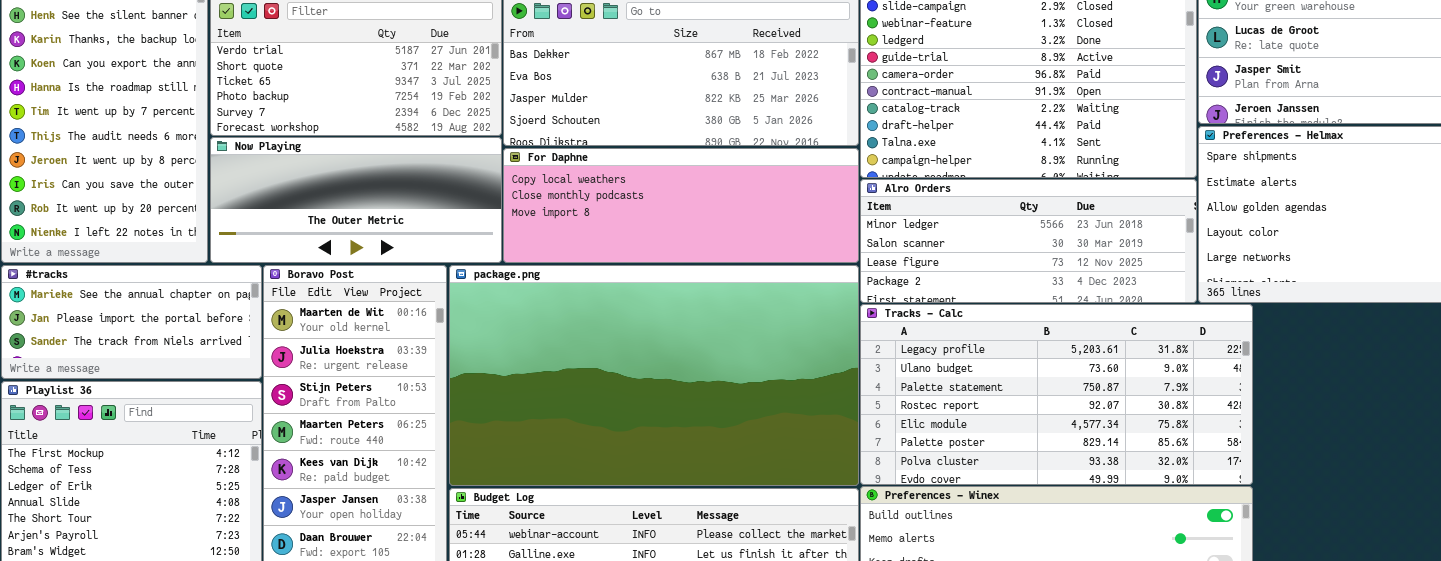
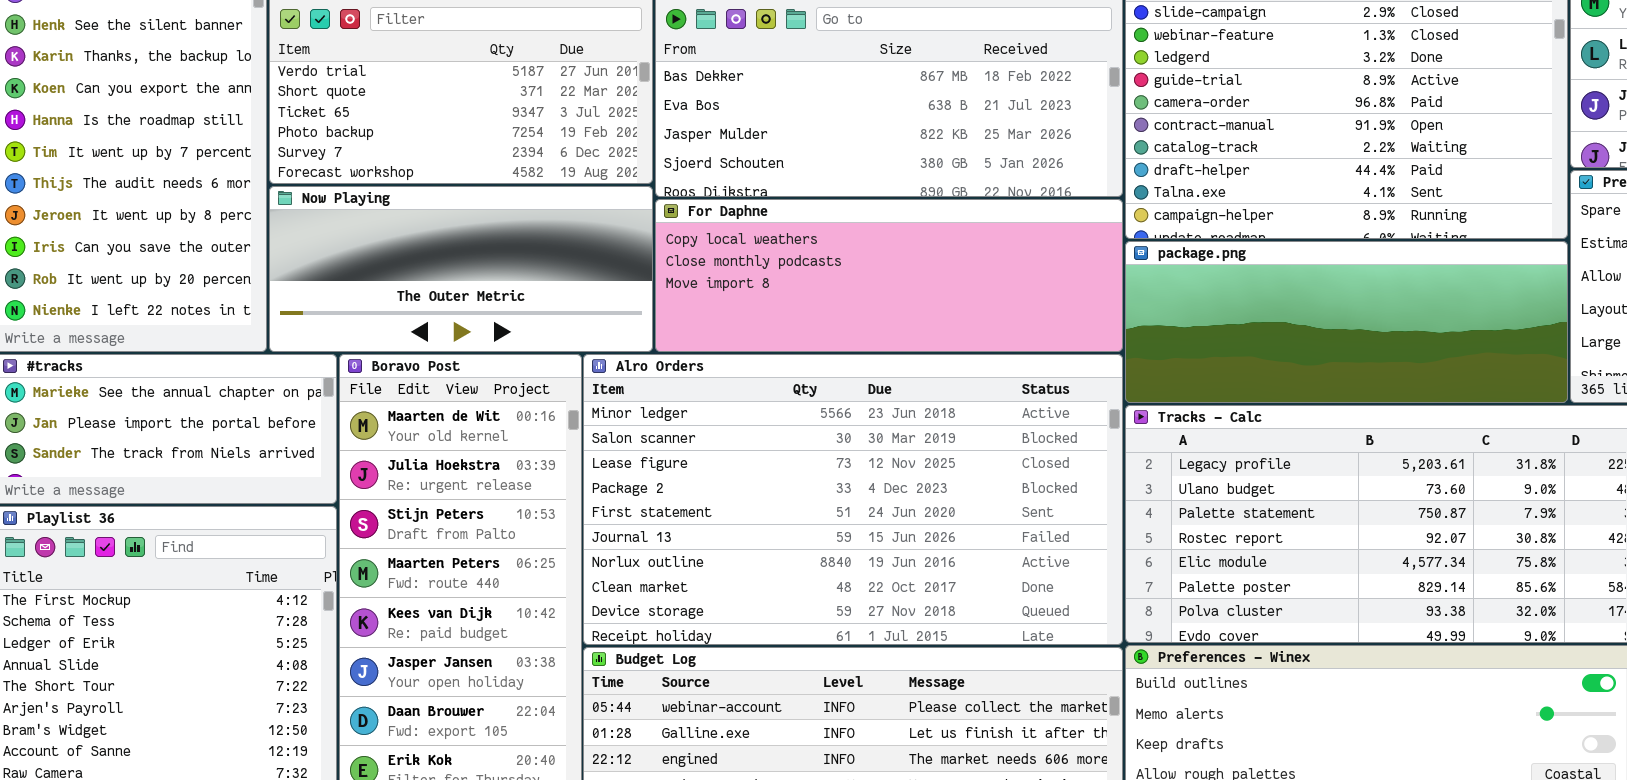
Alro Orders: [860,179,1197,303] -> [583,354,1123,645], moved, resized
package.png: [449,265,859,486] -> [1125,241,1568,403], moved, resized

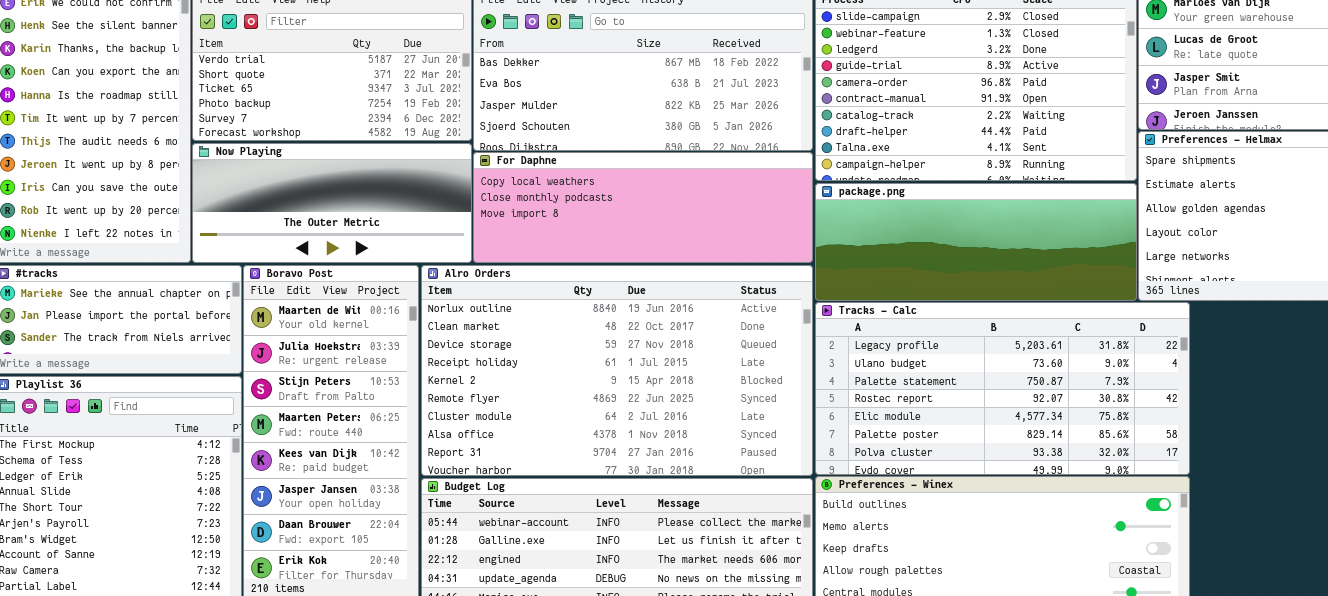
Alro Orders: [583,354,1123,645] -> [421,265,813,476], scrolled down 6 rows

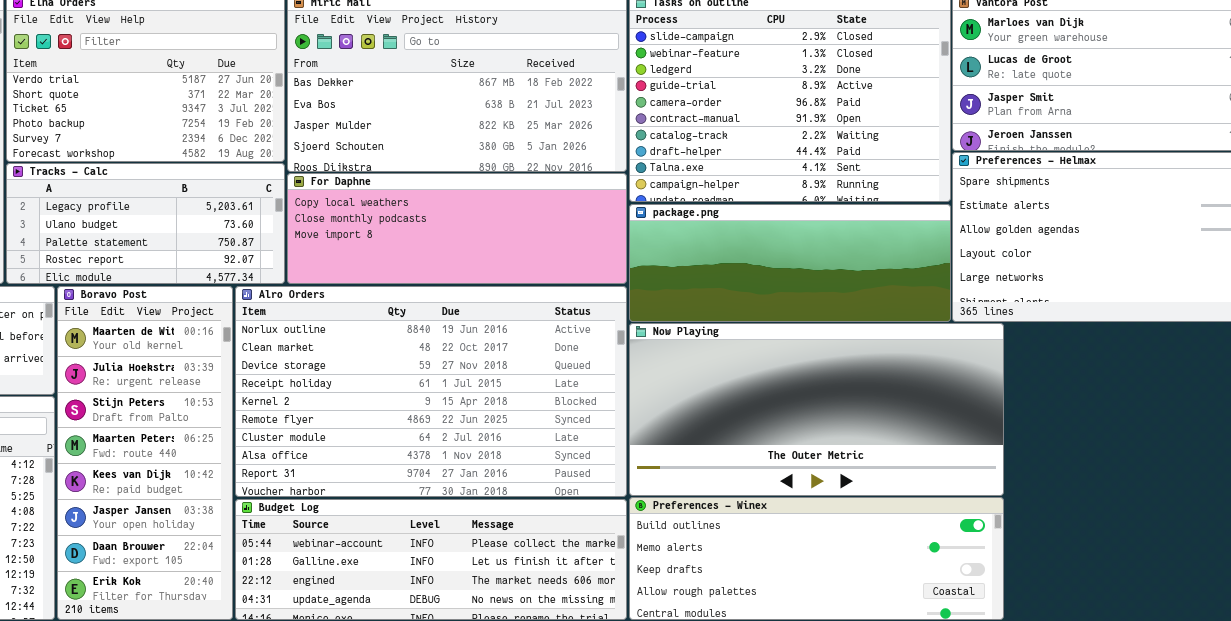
Now Playing: [192,143,472,263] -> [629,323,1004,496], moved, resized
Tracks - Calc: [815,302,1190,475] -> [6,163,285,284], moved, resized

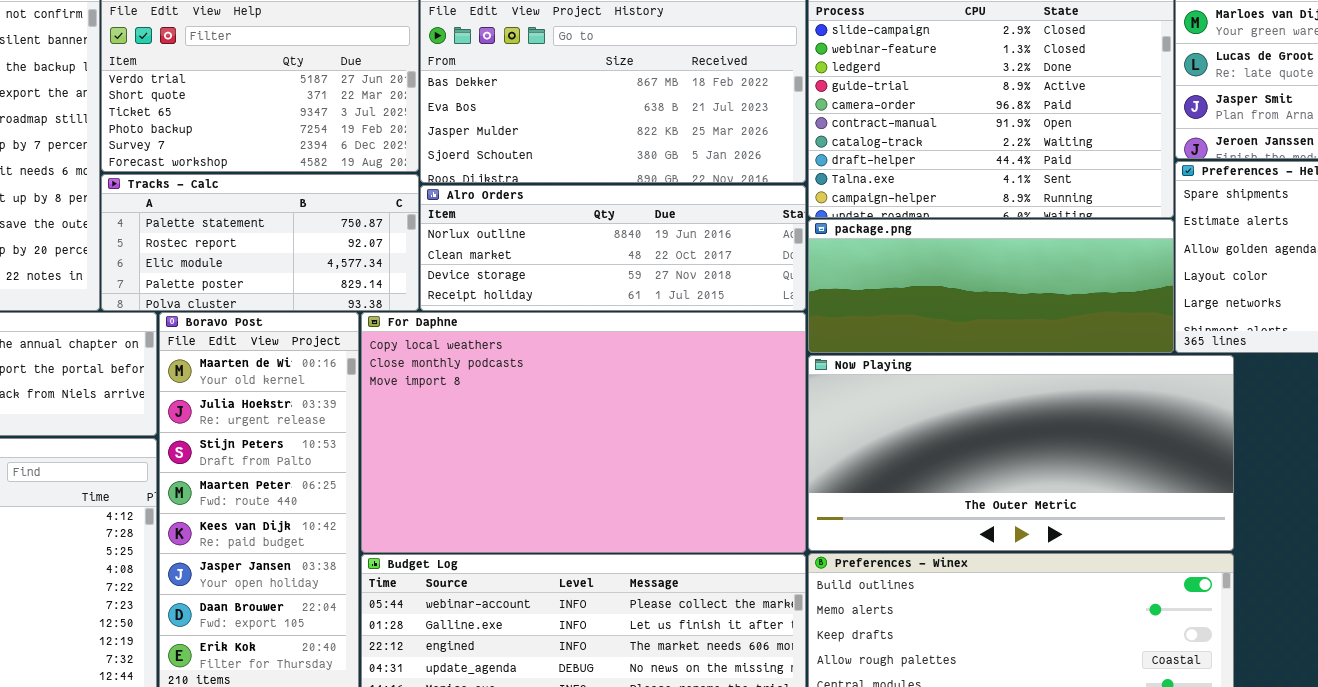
Tracks - Calc: [6,163,285,284] -> [101,174,419,311], scrolled down 2 rows
For Daphne: [287,173,627,284] -> [361,312,806,553], moved, resized
Alro Orders: [235,286,627,497] -> [420,185,806,311], moved, resized

